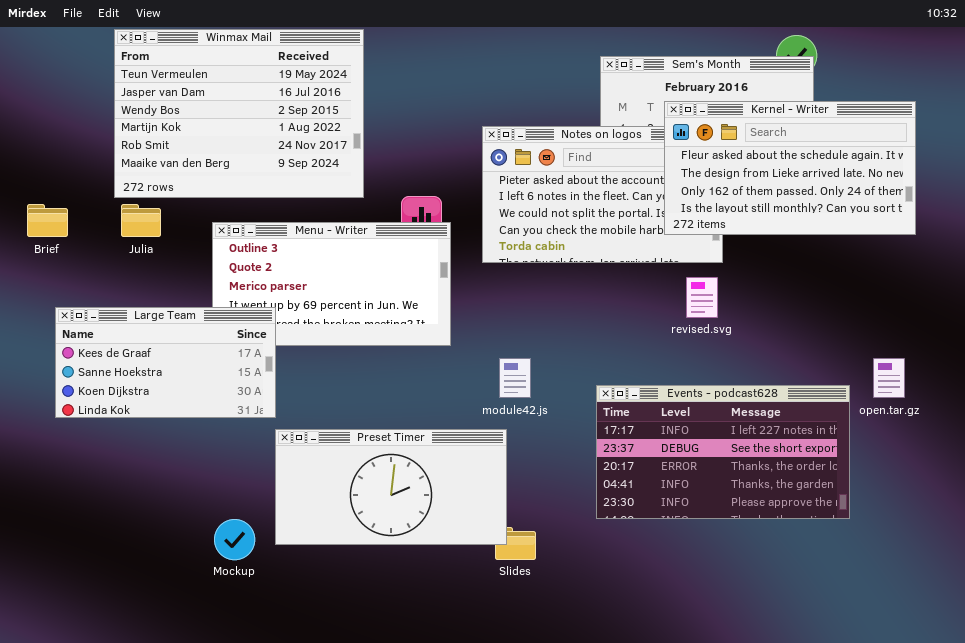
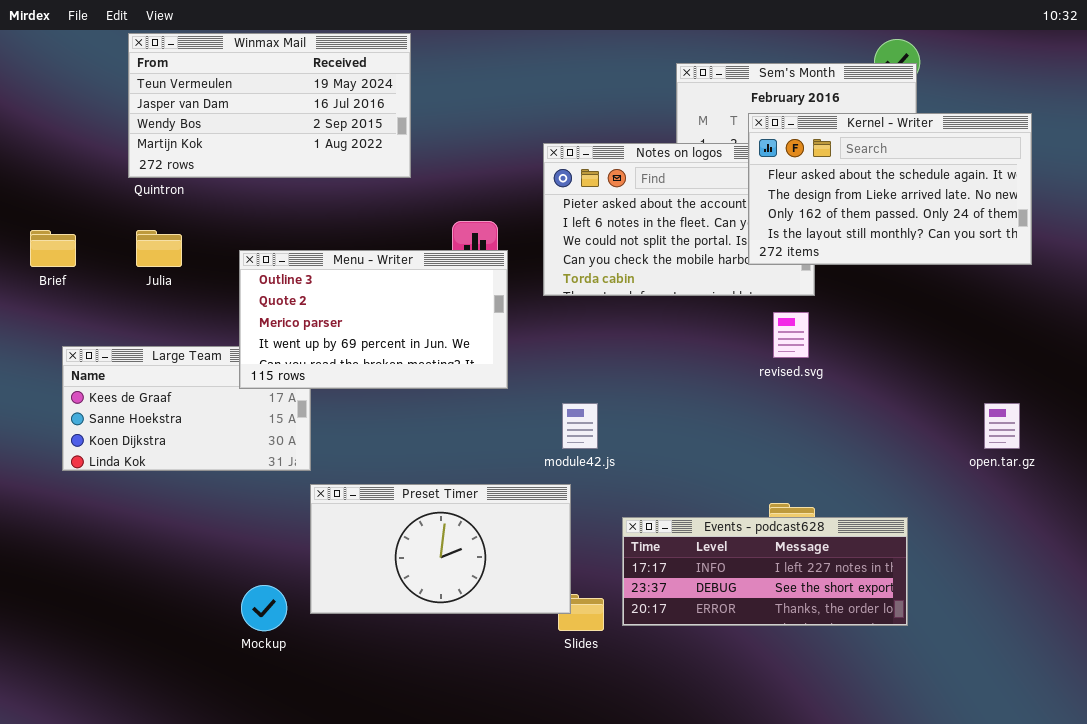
Winmax Mail: [114,29,364,198] -> [128,33,411,178], resized
Menu - Writer: [212,222,451,346] -> [239,250,508,389], raised
Events - podcast628: [596,385,850,519] -> [622,517,908,626], moved, resized

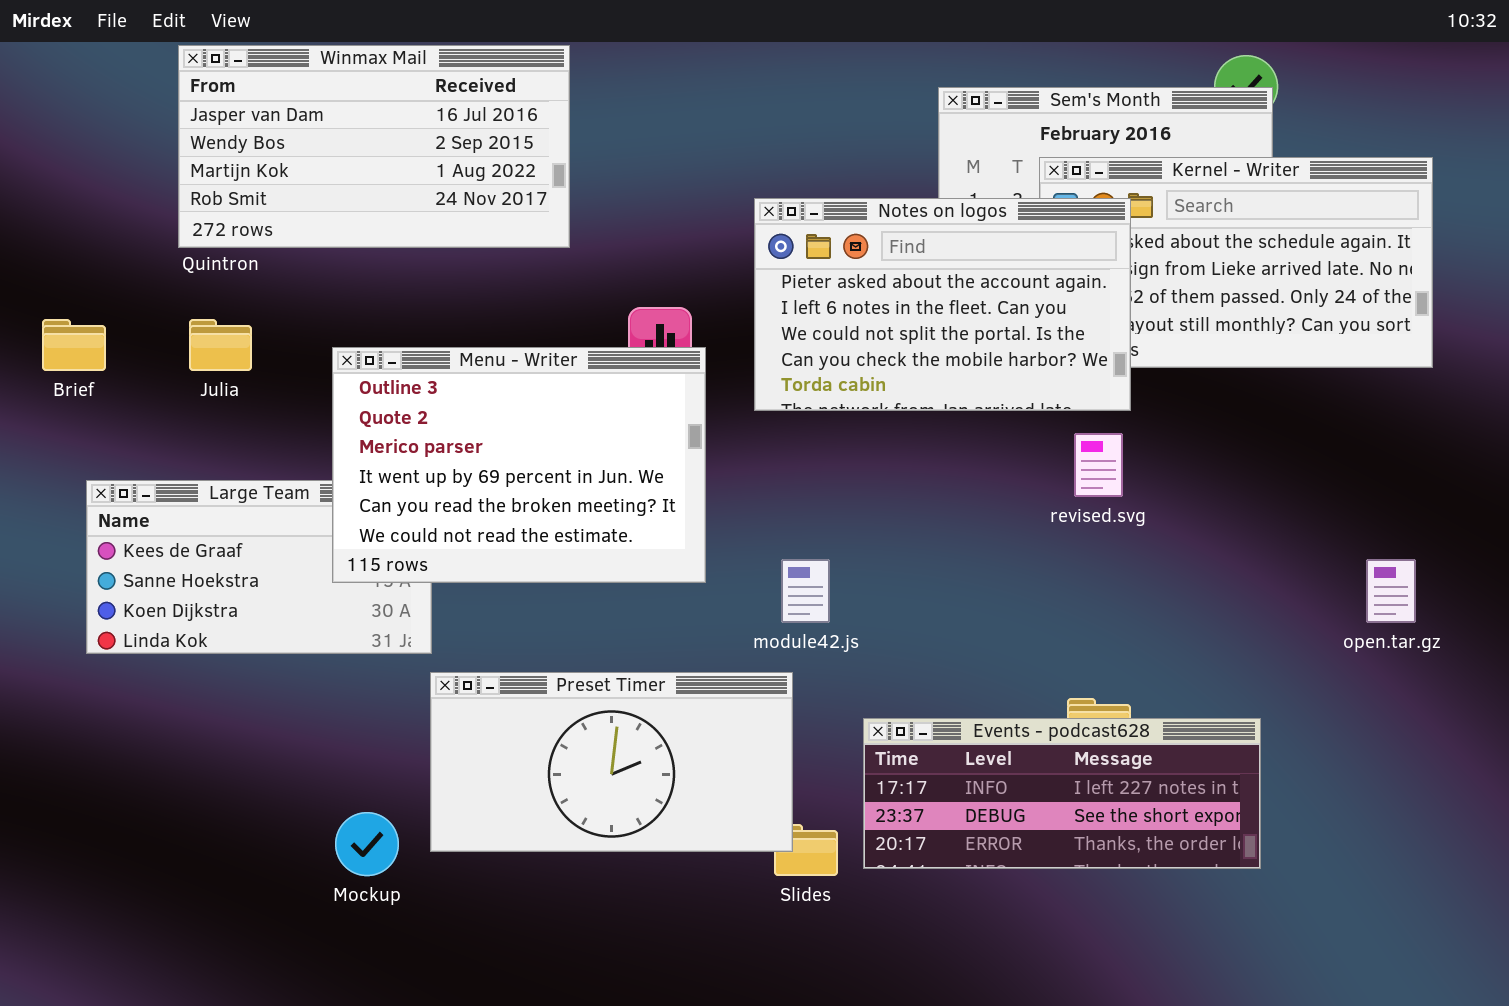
Winmax Mail: [128,33,411,178] -> [178,45,570,248], scrolled down 1 row
Notes on logos: [543,143,815,296] -> [754,198,1131,411], raised
Menu - Writer: [239,250,508,389] -> [332,347,706,583], resized

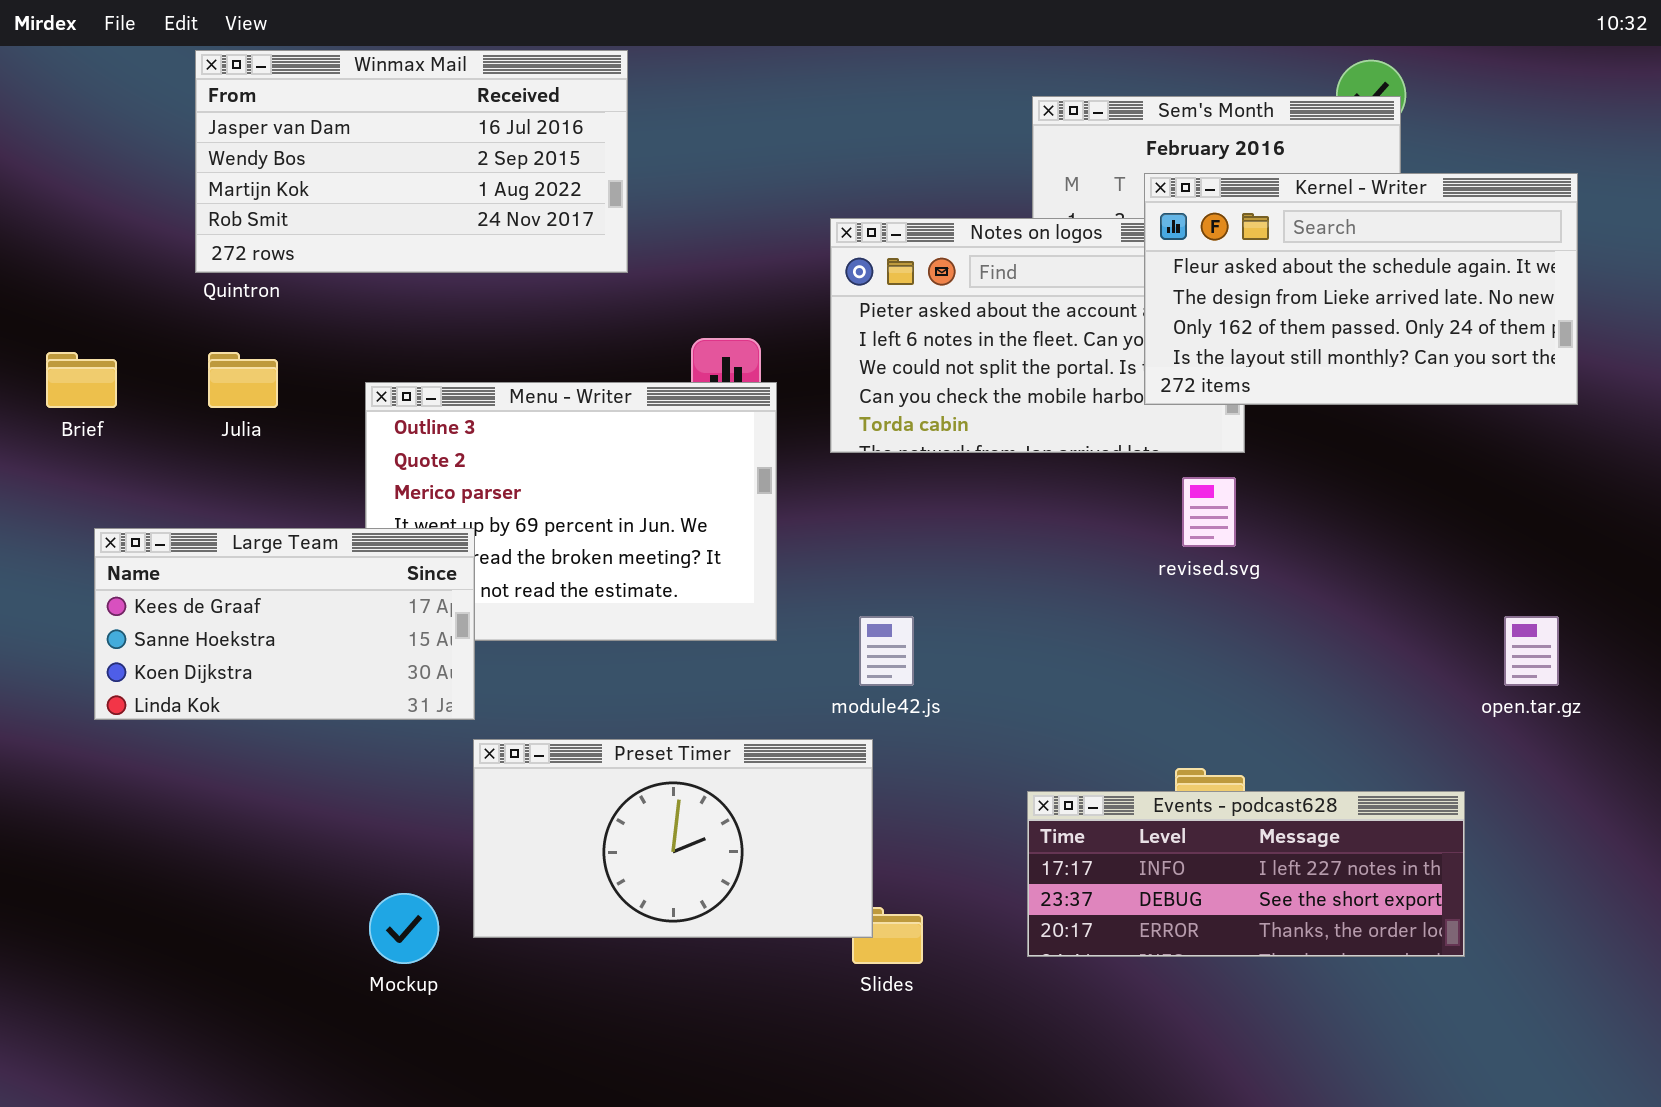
Kernel - Writer: [1039,157,1433,368] -> [1144,173,1578,405], raised
Large Team: [86,480,432,654] -> [94,528,475,720], raised
Events - podcast628: [863,718,1261,869] -> [1027,791,1465,957], moved

